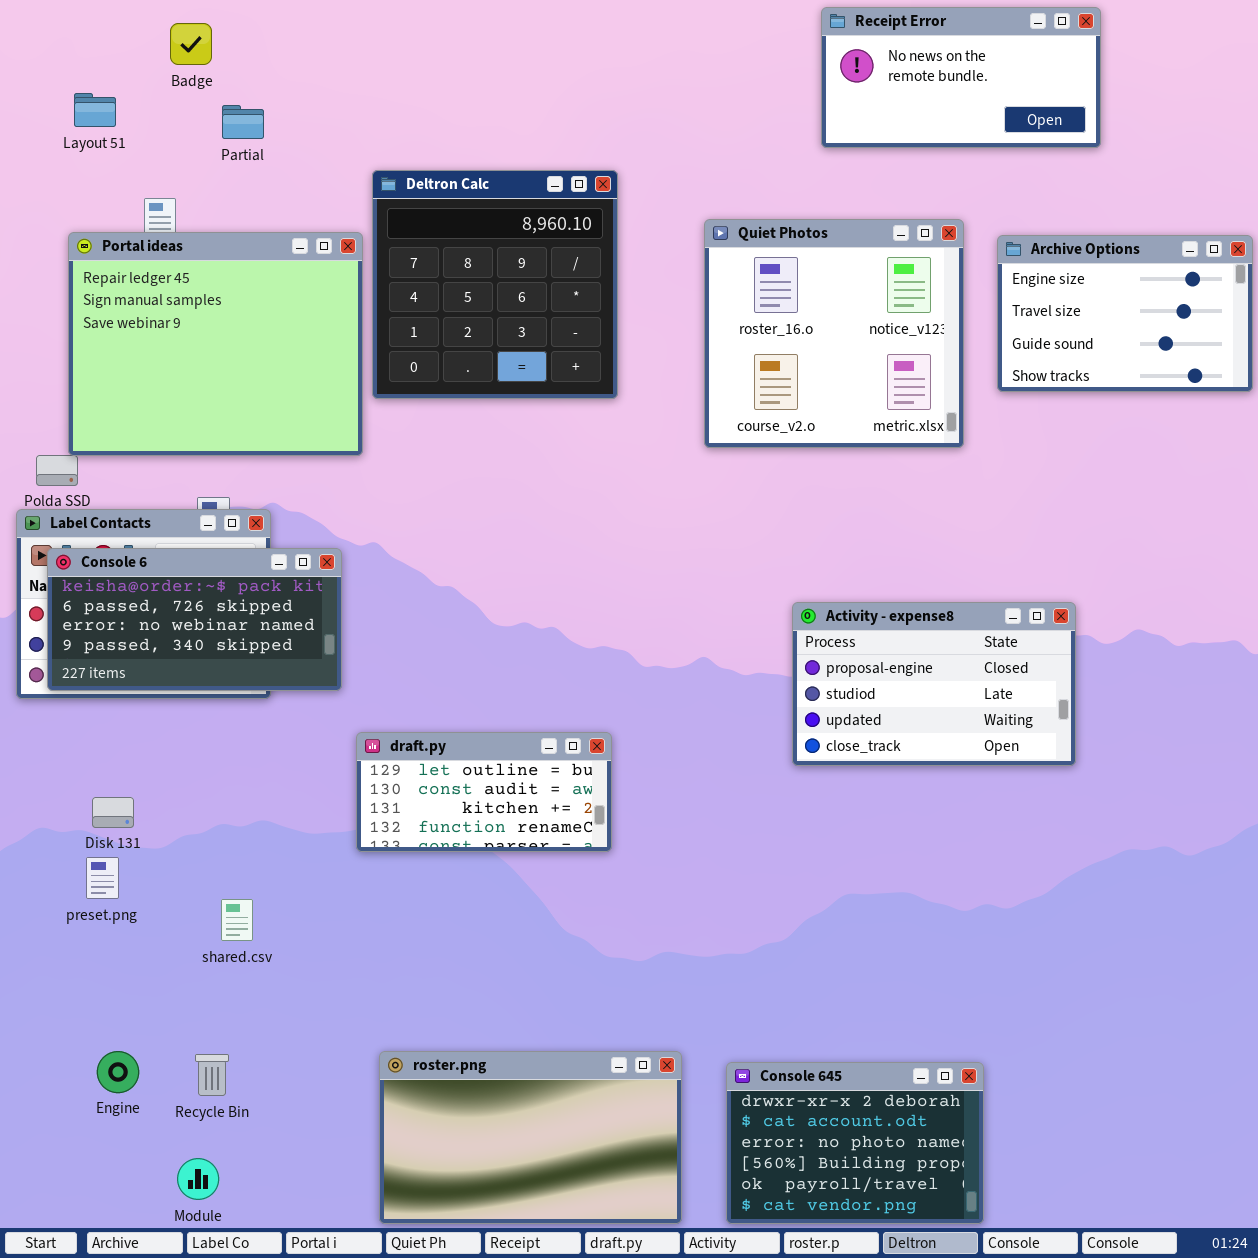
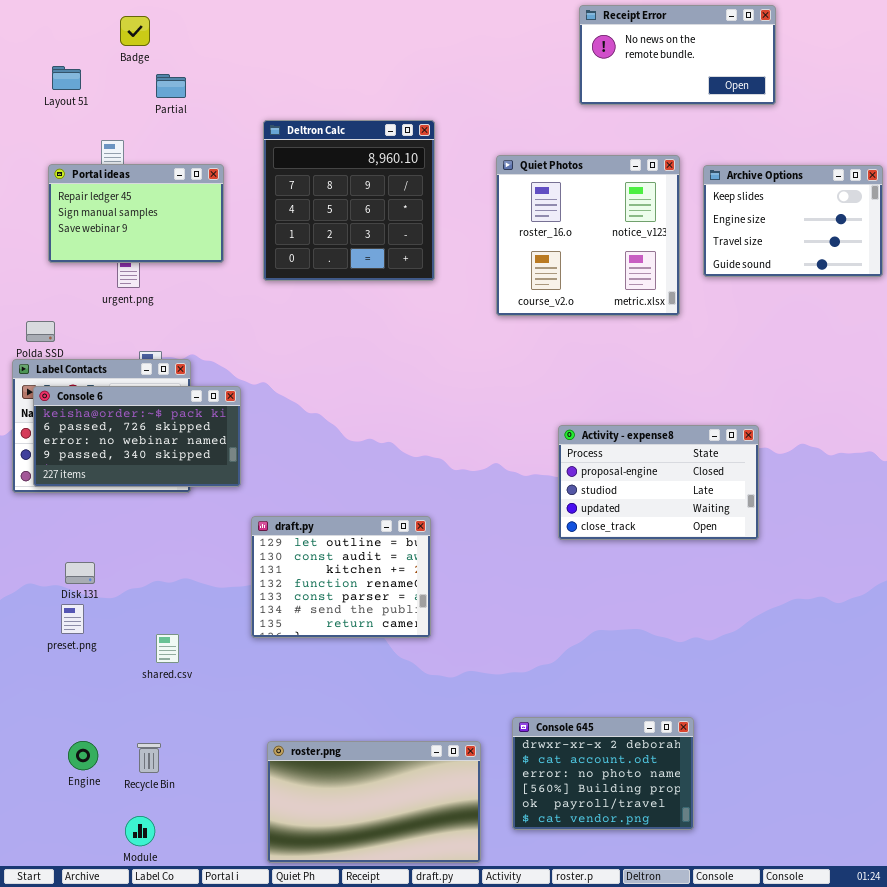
Portal ideas: [68,232,363,456] -> [48,164,224,263], resized
Archive Options: [997,235,1253,392] -> [703,165,883,277], scrolled up 1 row
draft.py: [356,732,612,852] -> [251,516,431,638], resized
Console 645: [726,1062,984,1224] -> [512,717,694,830], moved

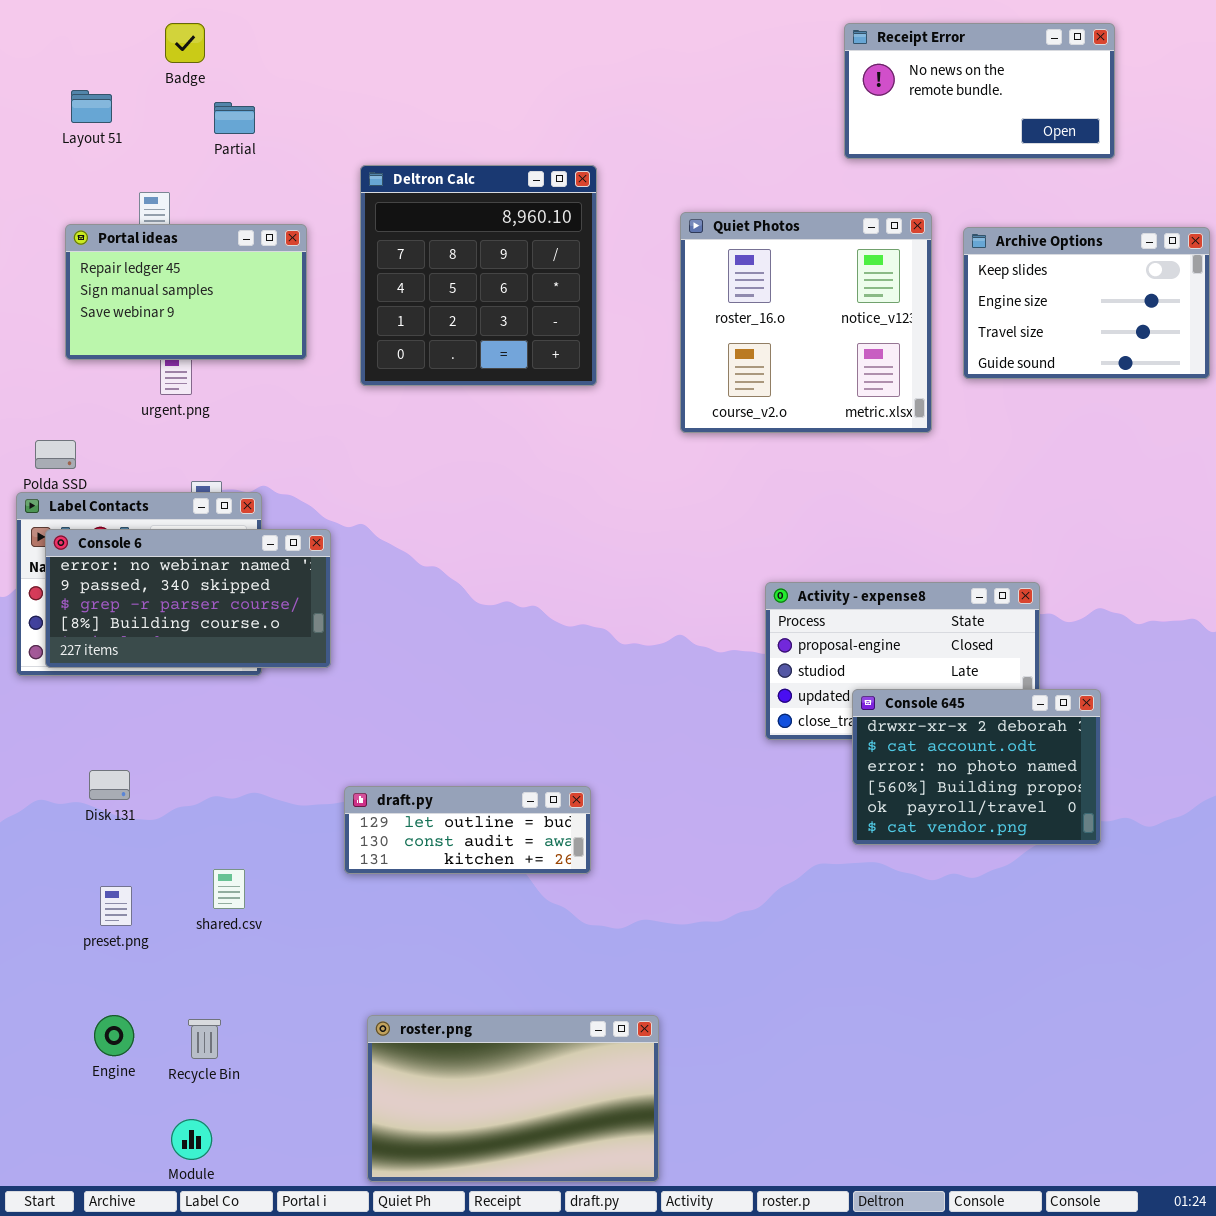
Receipt Error: [579,5,776,105] -> [844,23,1115,159], moved
Console 6: [33,386,241,487] -> [45,529,331,668], scrolled down 2 rows
draft.py: [251,516,431,638] -> [344,786,591,874], resized
preset.png: [61,604,84,634] -> [100,886,132,926], moved
Console 645: [512,717,694,830] -> [852,689,1101,845], moved

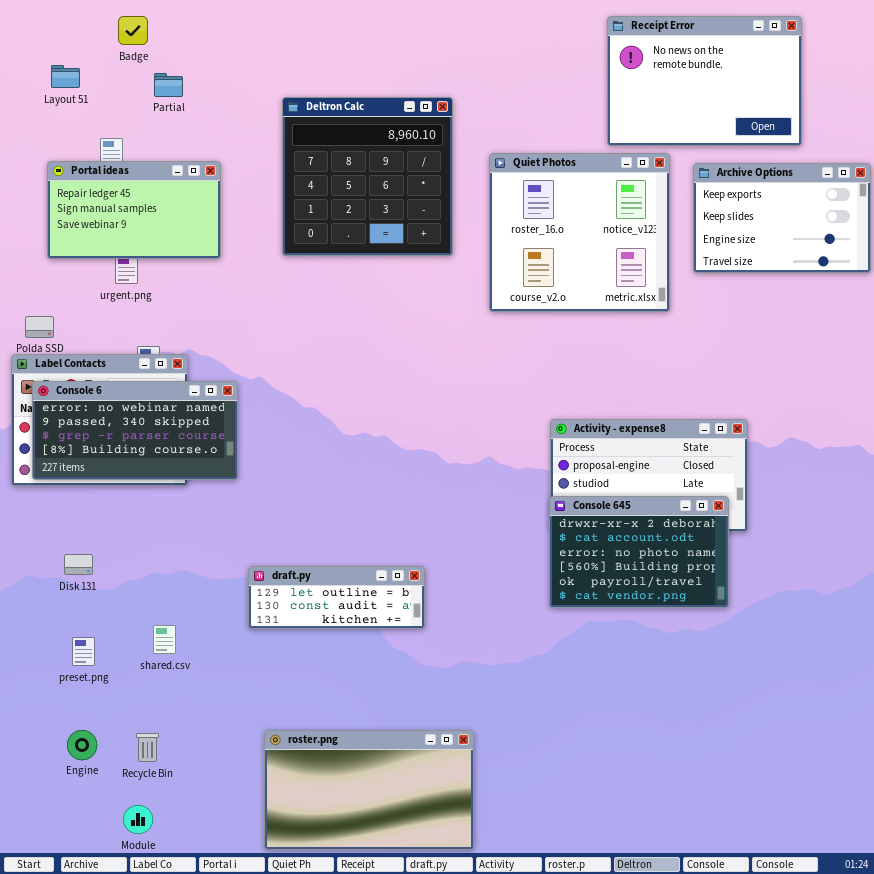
Receipt Error: [844,23,1115,159] -> [607,16,802,146], resized
Deltron Calc: [360,165,597,386] -> [282,97,453,256], moved
Archive Options: [963,227,1210,379] -> [693,163,871,273], scrolled up 1 row
Console 645: [852,689,1101,845] -> [549,496,729,608], moved

